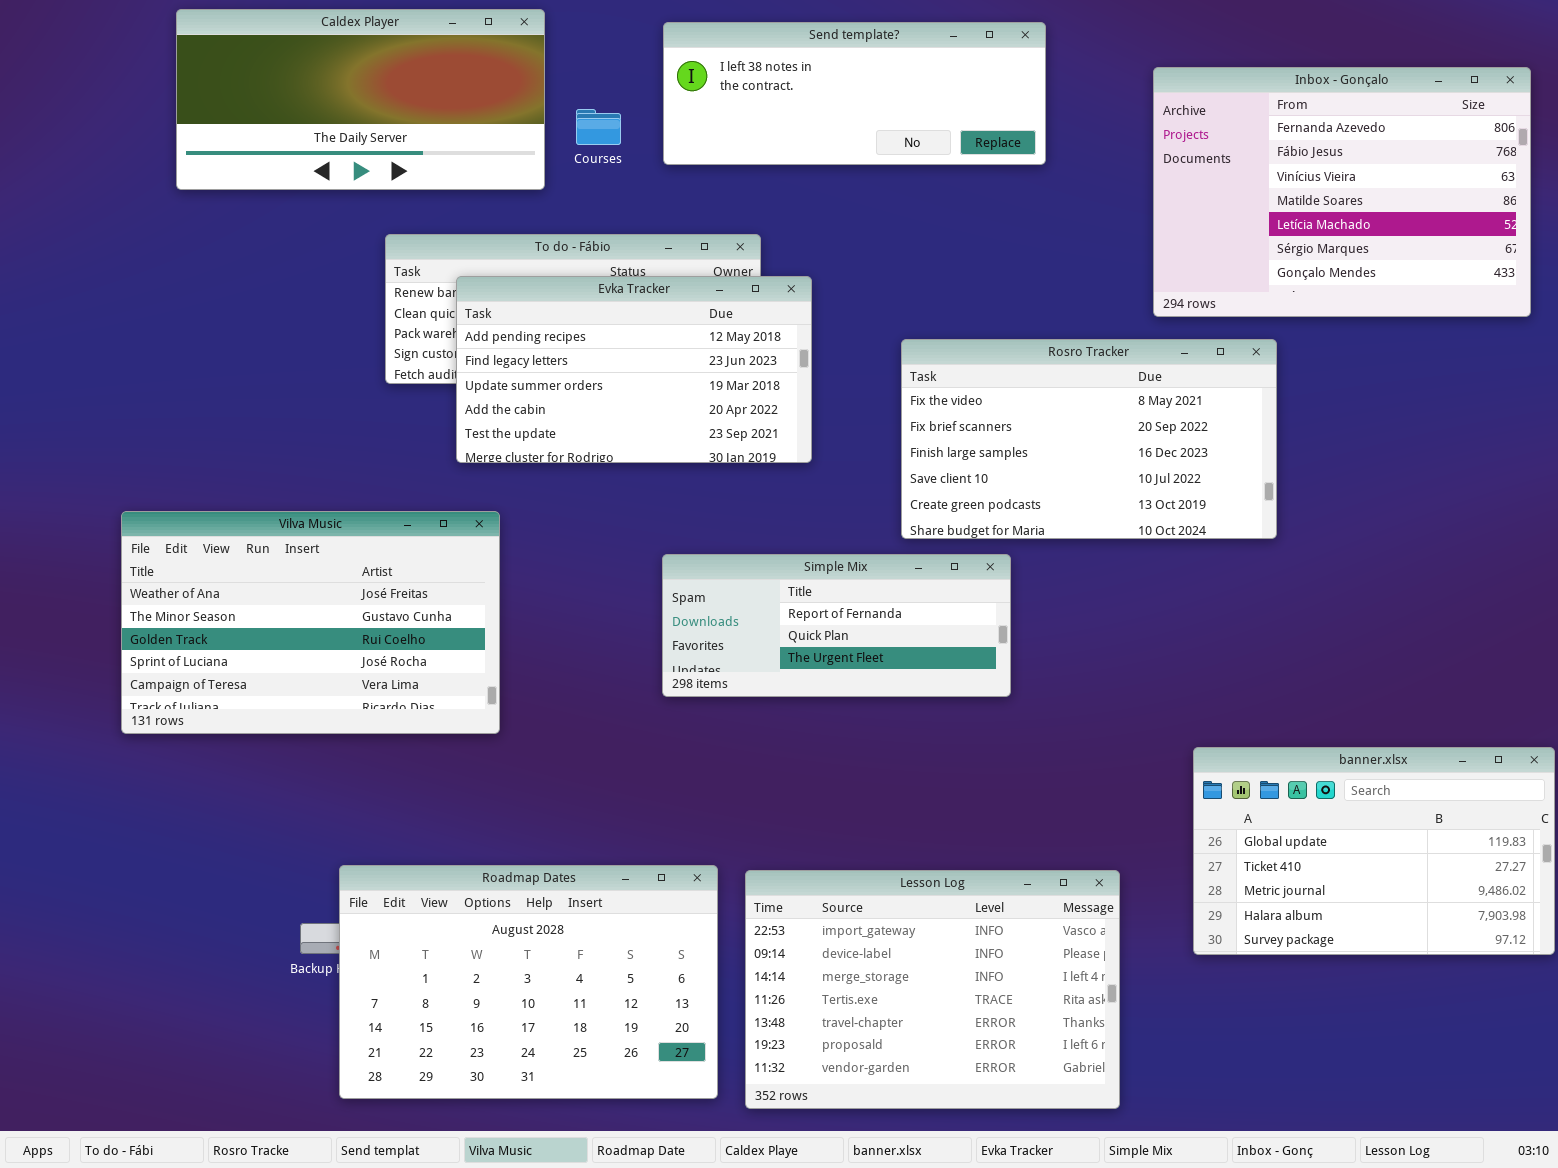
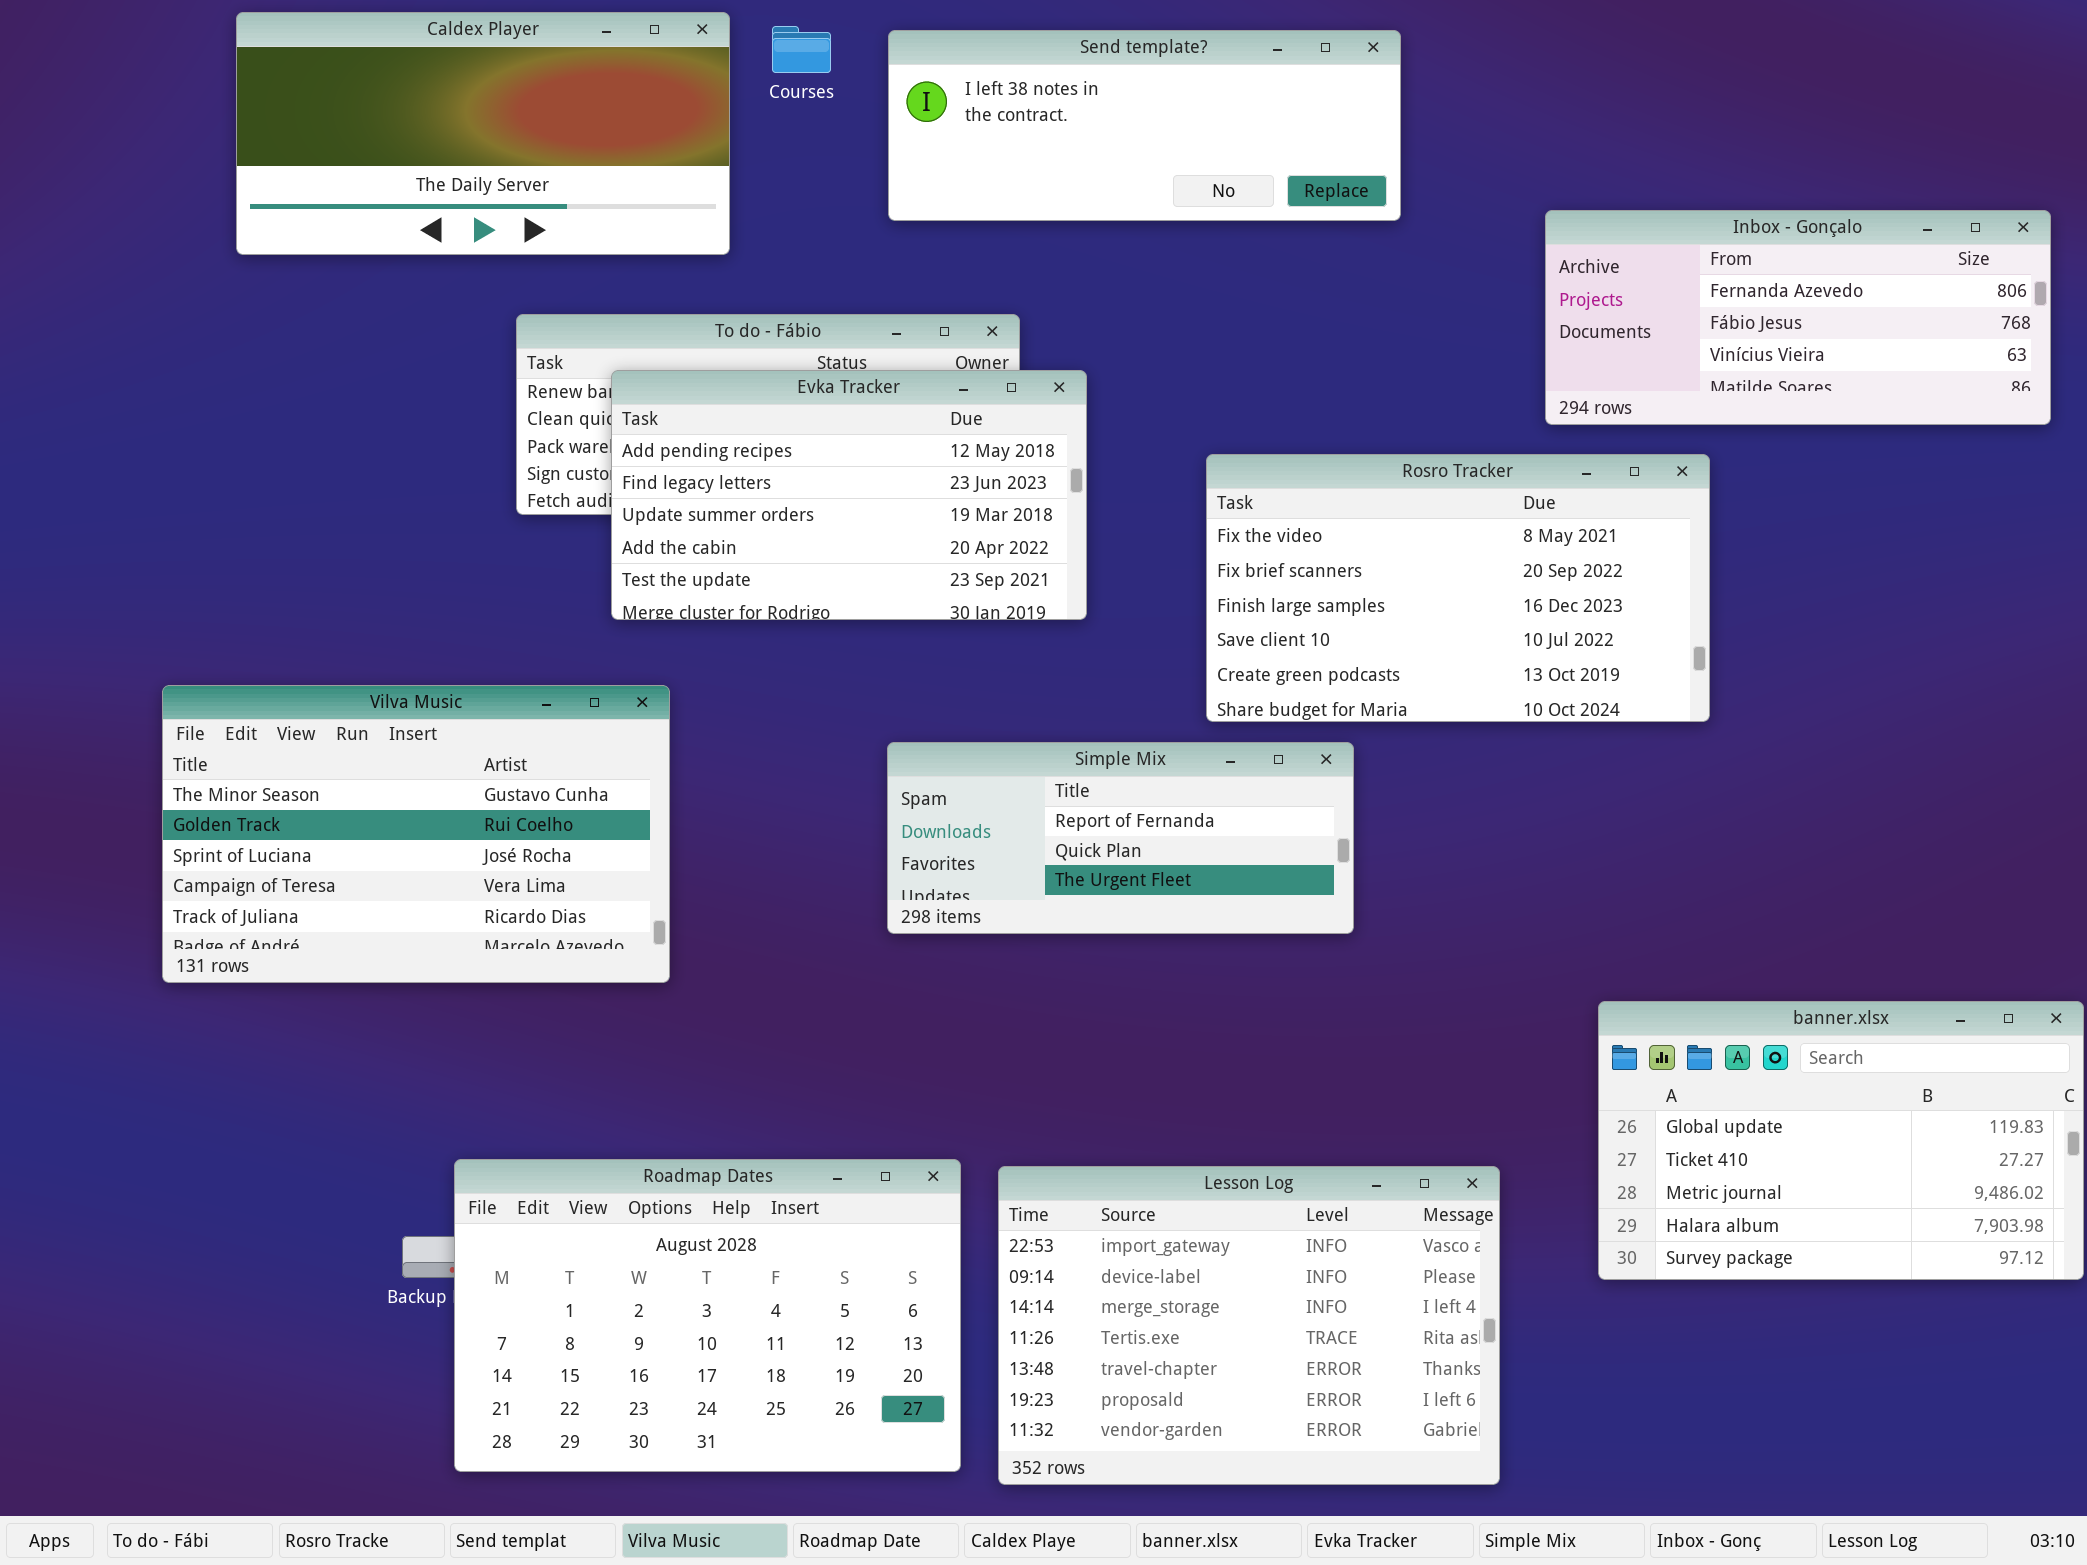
Inbox - Gonçalo: [1153,67,1531,317] -> [1545,210,2051,425], resized
Courses: [576,109,621,145] -> [772,26,831,73], moved
Vilva Music: [121,511,500,734] -> [162,685,670,983], scrolled down 1 row

